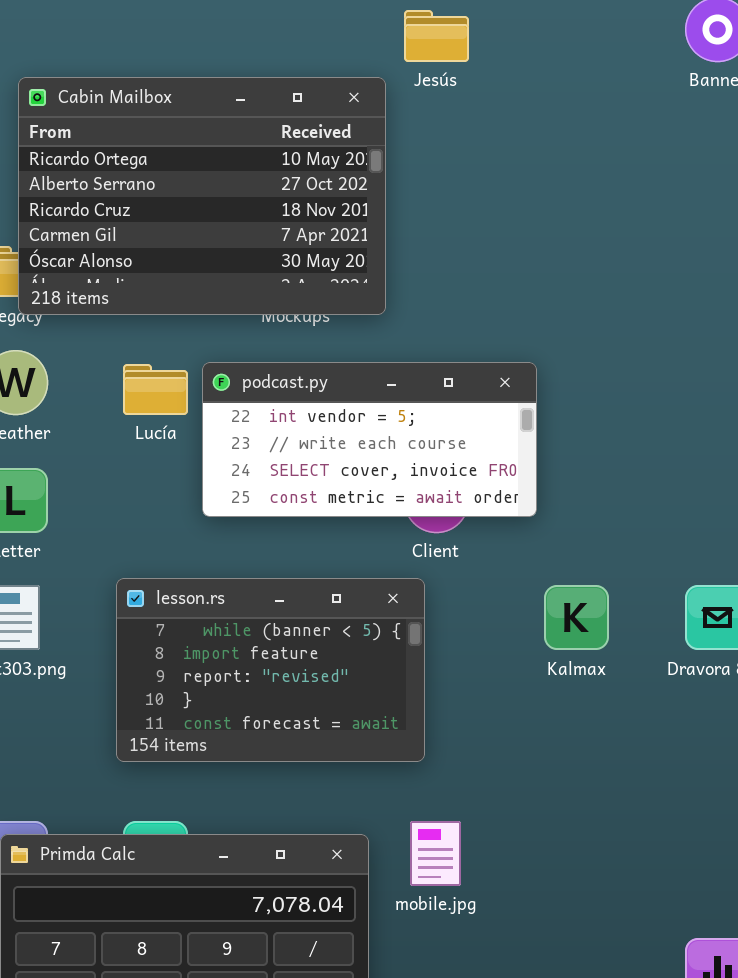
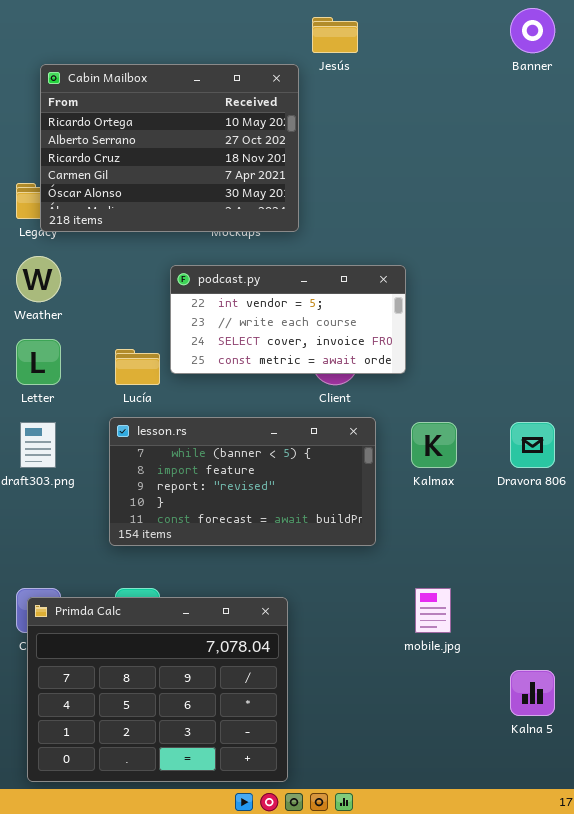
Lucía: [123,364,188,415] -> [115,349,160,385], moved
lesson.rs: [116,578,425,762] -> [109,417,376,546], resized
mobile.jpg: [410,821,461,886] -> [415,588,451,633], moved

